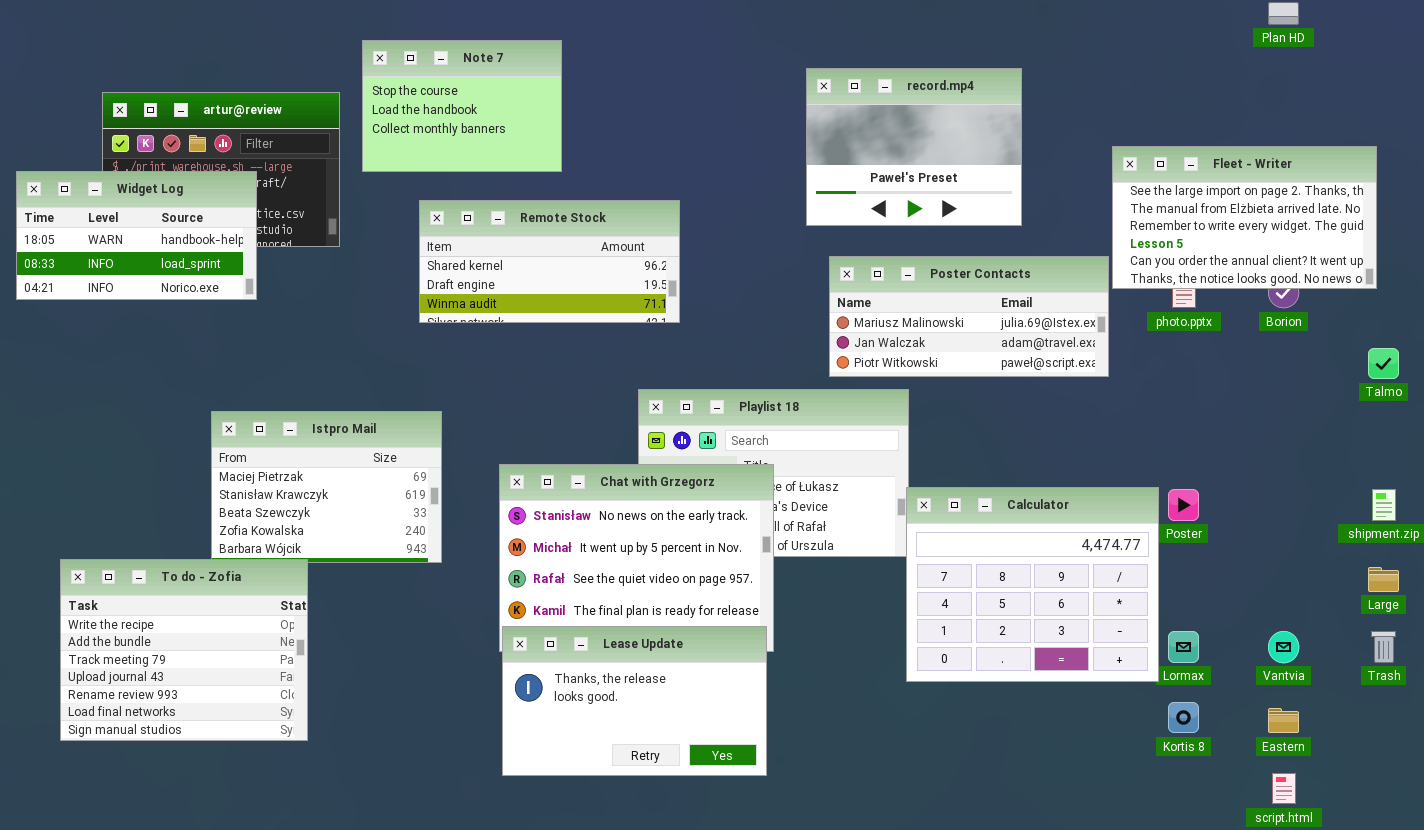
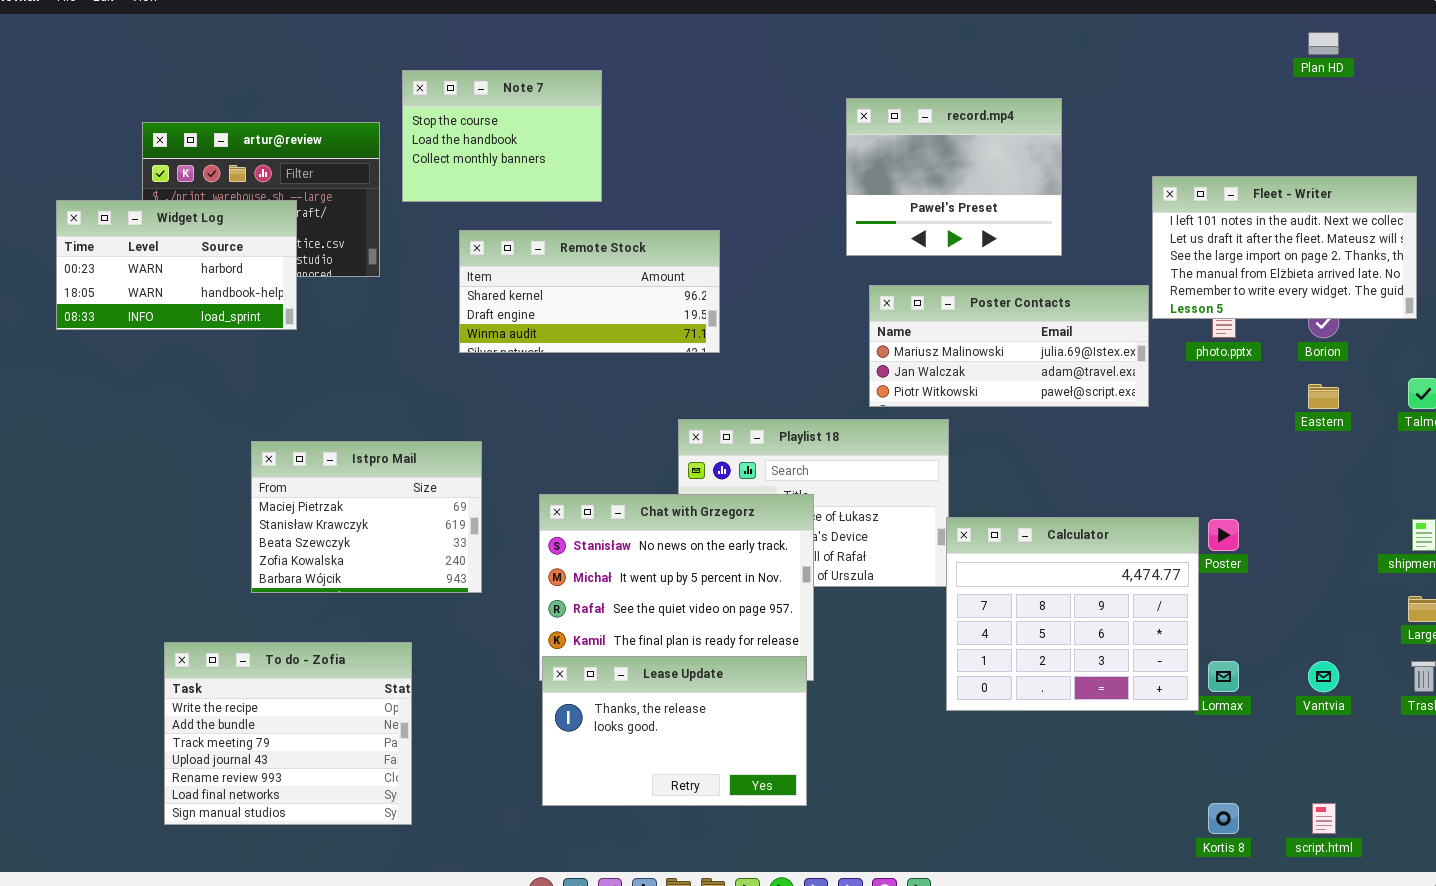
Fleet - Writer: [1112,146,1377,289] -> [1152,176,1417,319], scrolled up 2 rows
Widget Log: [16,171,257,300] -> [56,200,297,330], scrolled up 1 row
To do - Zofia: [60,559,308,741] -> [164,642,412,825], moved
Kortis 8: [1168,702,1199,733] -> [1208,803,1239,834], moved
Eastern: [1268,708,1299,733] -> [1308,384,1339,409], moved

